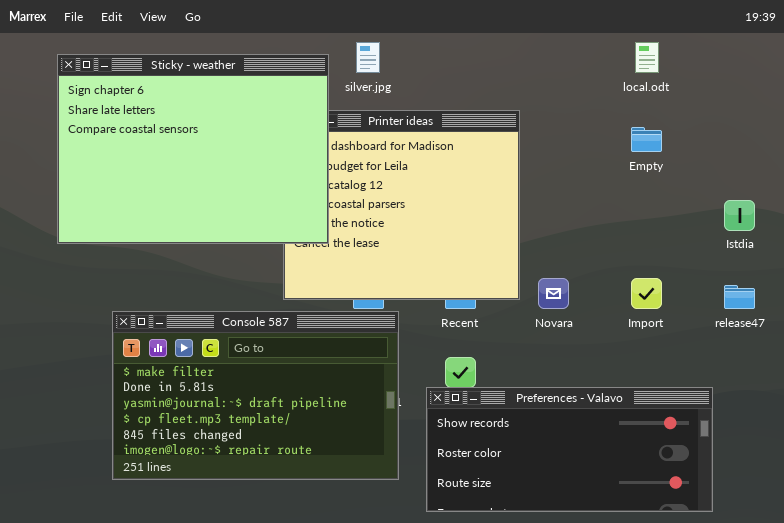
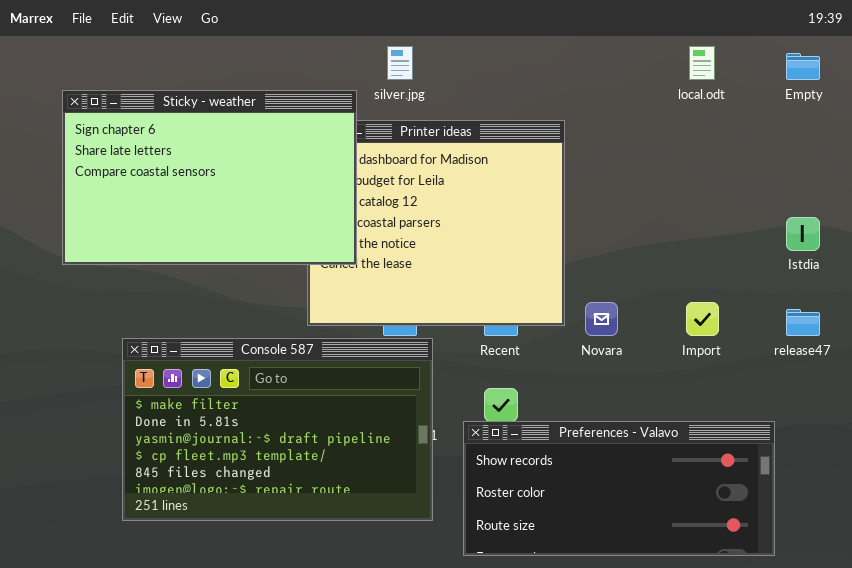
Sticky - weather: [57,54,329,244] -> [62,90,357,265], resized
Empty: [631,127,662,152] -> [786,53,820,80], moved

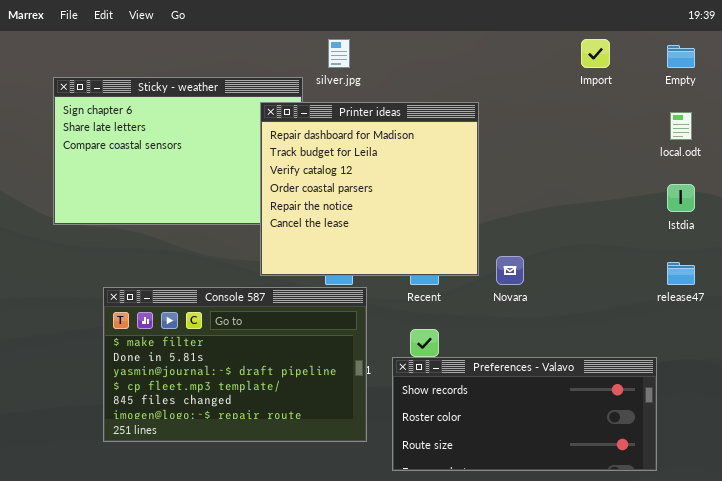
local.odt: [689,46,715,80] -> [670,112,692,140], moved
Printer ideas: [307,120,565,326] -> [260,102,479,276], raised
Import: [686,302,719,336] -> [581,39,610,68], moved

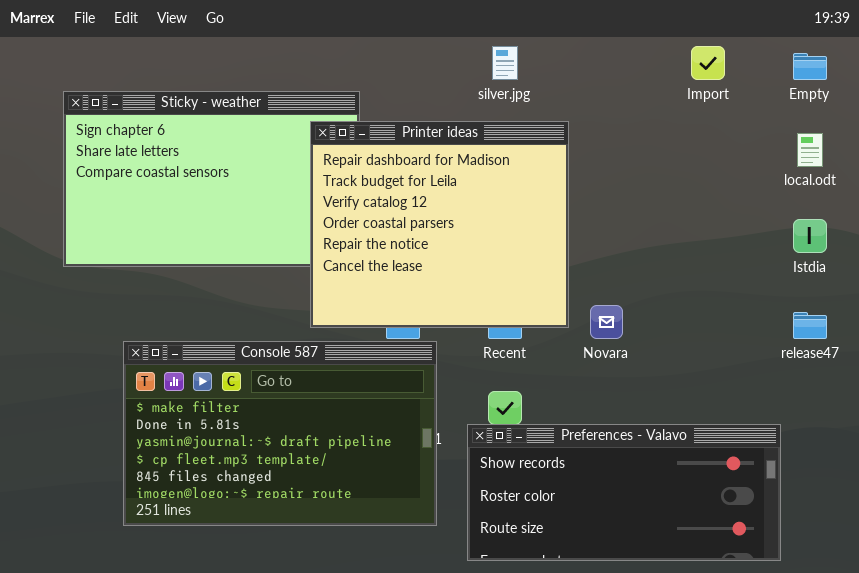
silver.jpg: [328,39,350,68] -> [492,46,518,80], moved

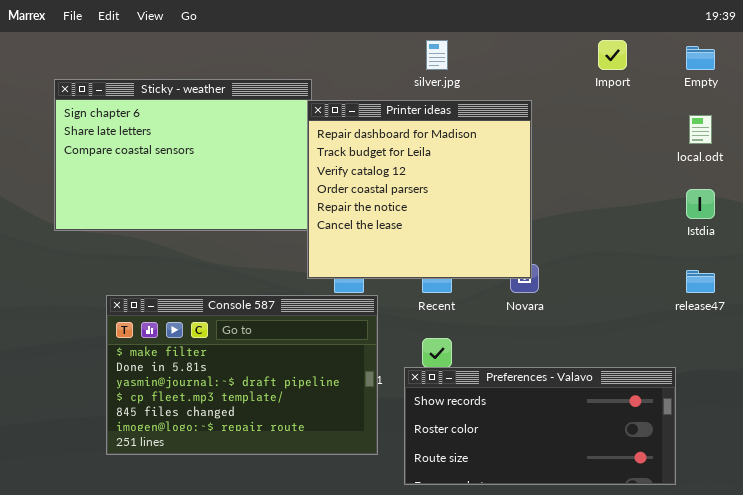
Printer ideas: [310,121,569,328] -> [307,100,532,279], moved

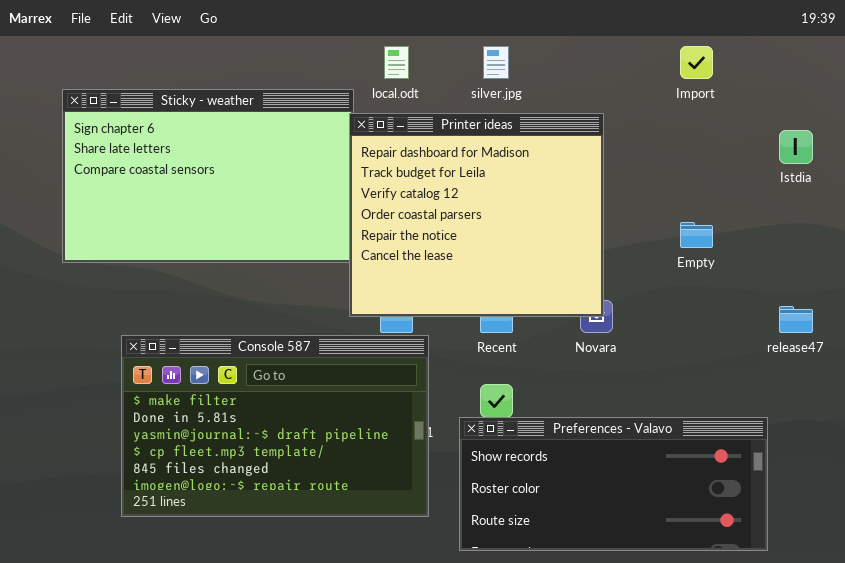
Empty: [686,46,715,70] -> [680,222,713,248], moved
local.odt: [689,115,712,144] -> [384,46,409,79], moved
Istdia: [686,189,715,219] -> [779,130,813,164], moved

